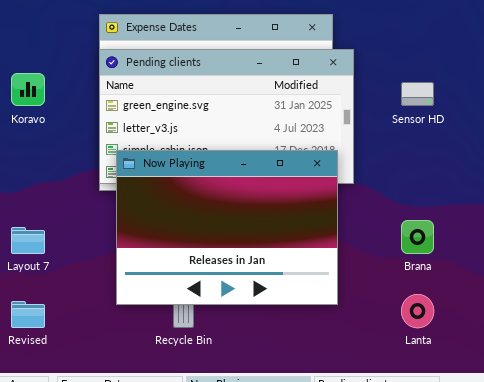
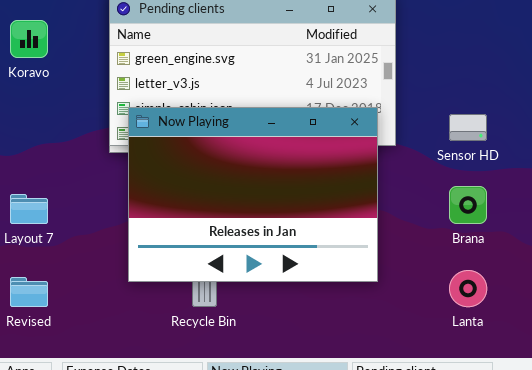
Sensor HD: [401,82,434,106] -> [449,114,487,141], moved

